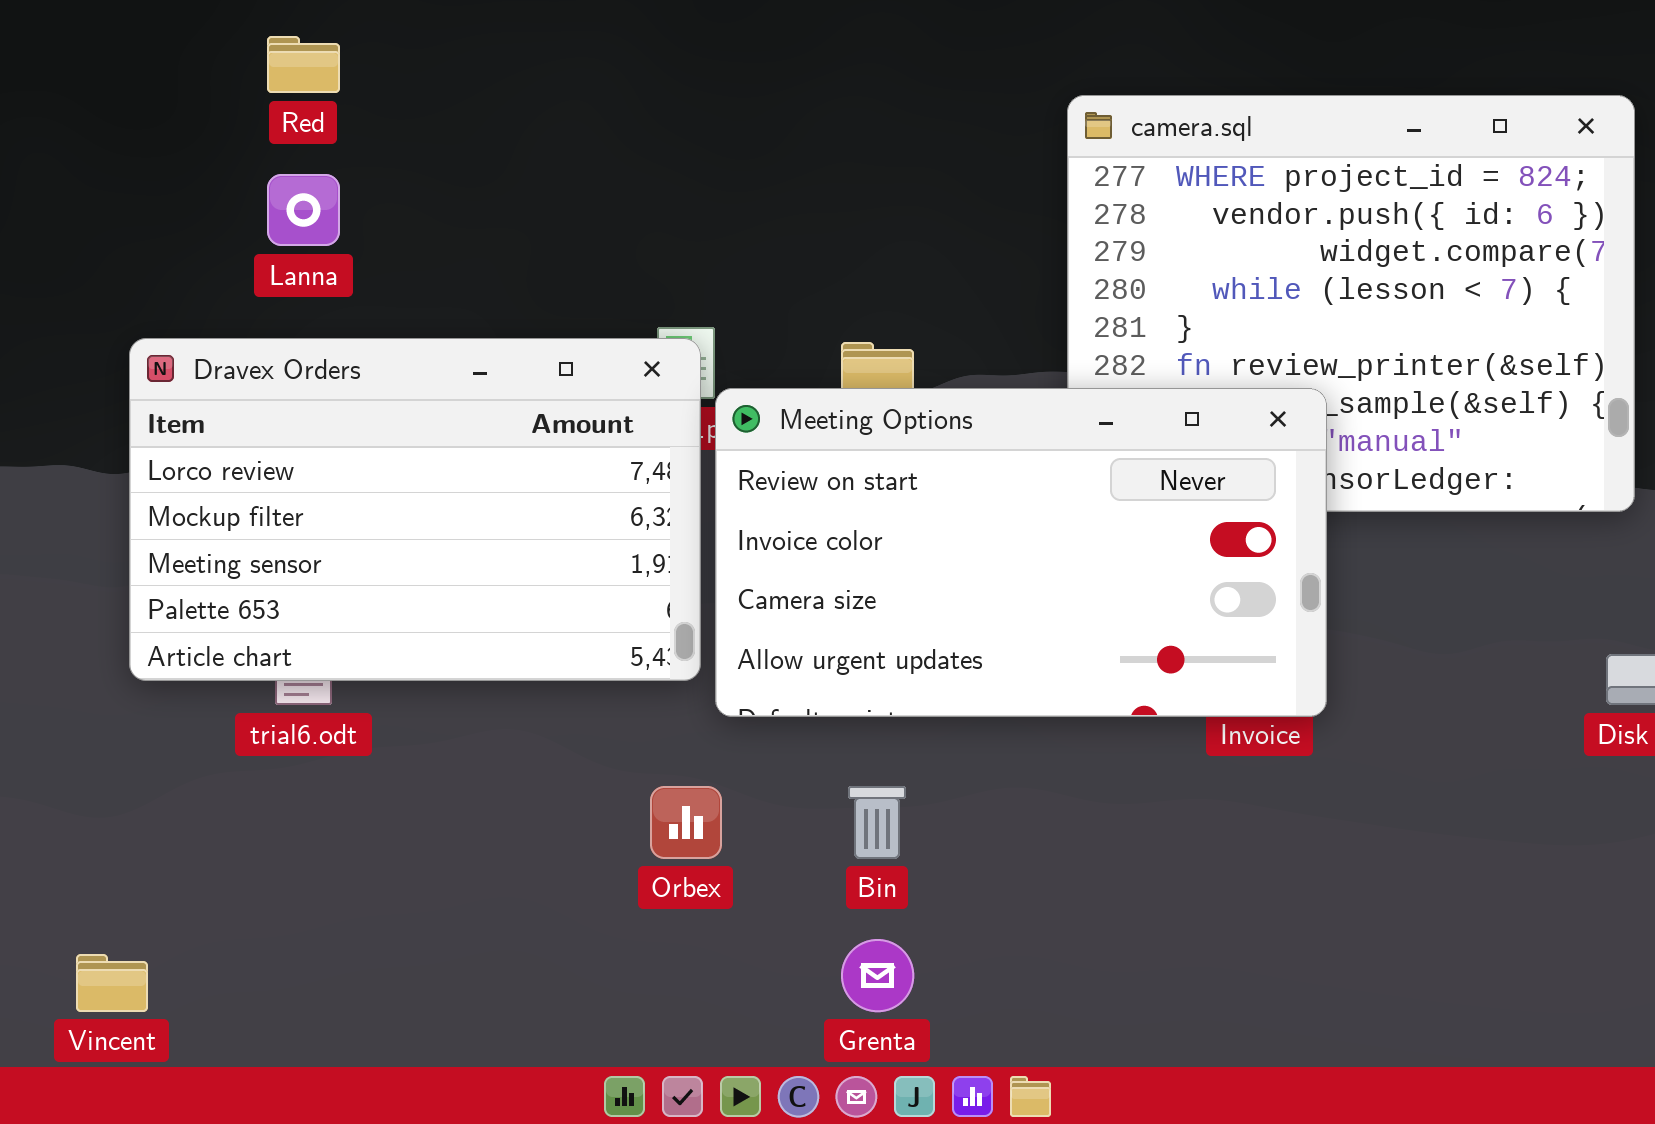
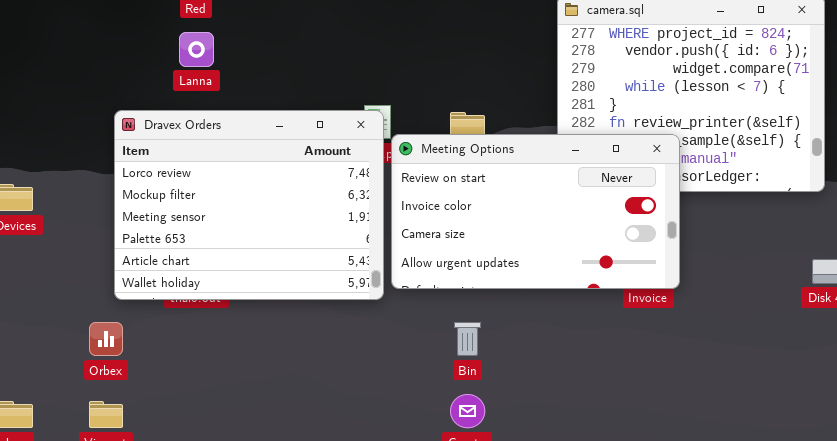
Dravex Orders: [129,338,701,681] -> [114,110,384,300], resized
Orbex: [650,786,722,859] -> [89,322,123,356], moved

